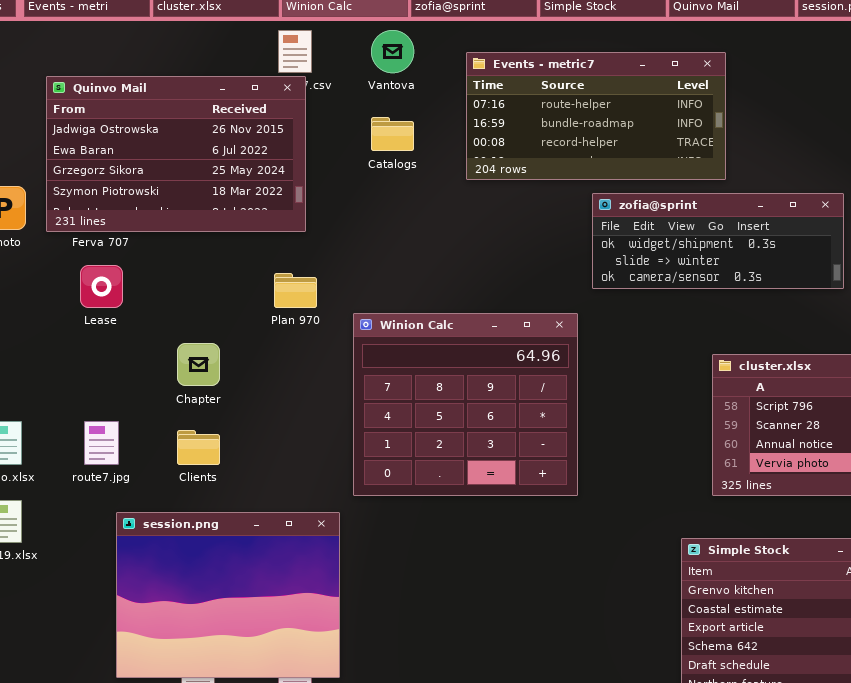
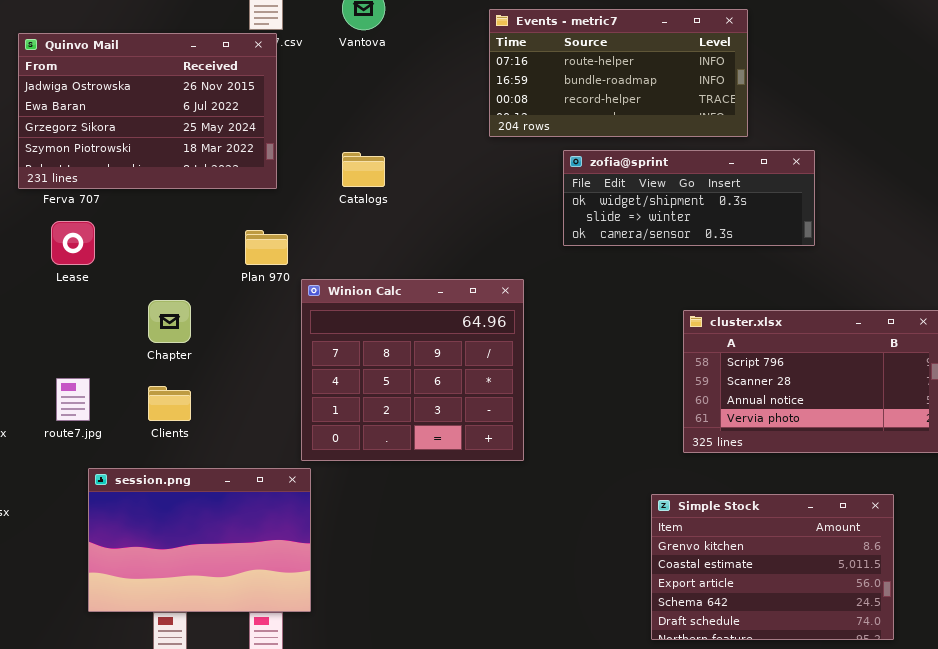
Events - metric7: [466,52,726,180] -> [489,9,748,137], moved
Catalogs: [371,117,414,151] -> [342,152,385,187], moved
Winion Calc: [353,313,578,496] -> [301,279,524,461], moved
session.png: [116,512,340,678] -> [88,468,311,612], resized

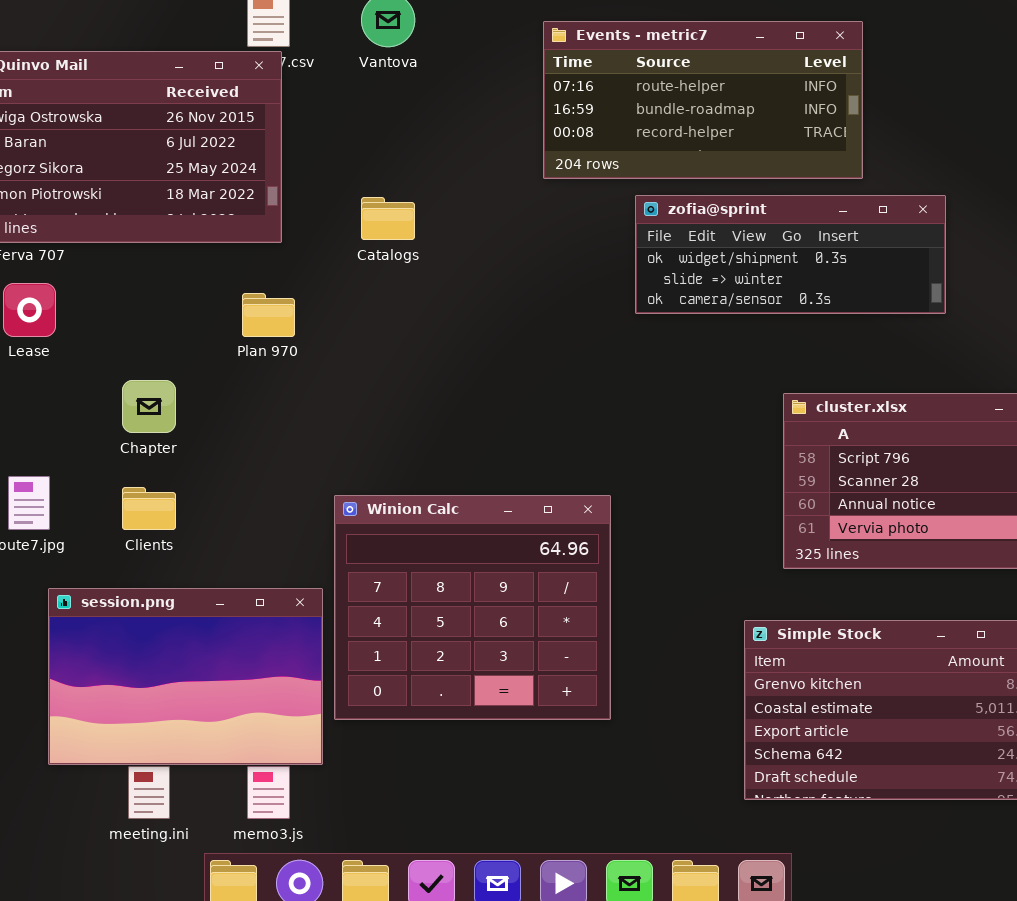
Winion Calc: [301,279,524,461] -> [334,495,611,720], moved

